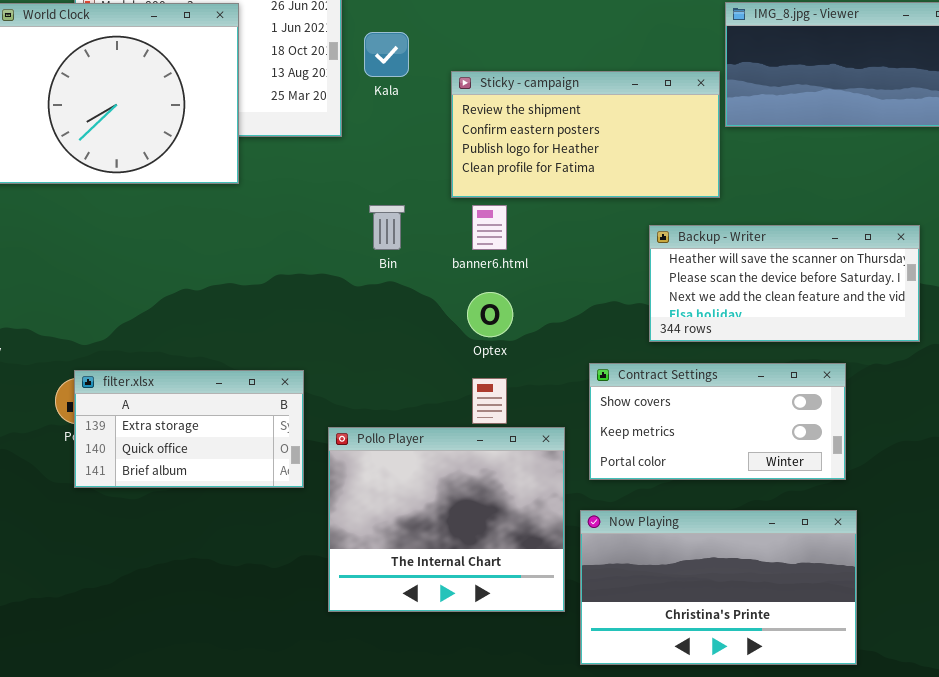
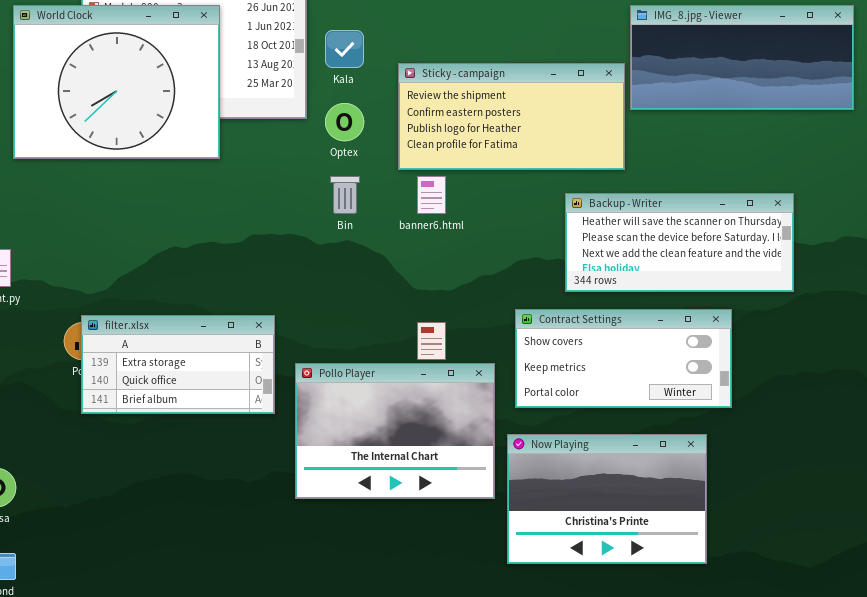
Optex: [467,292,513,337] -> [325,103,364,141], moved
Pollo Player: [328,427,565,612] -> [295,363,495,499], resized
Now Playing: [580,510,857,665] -> [507,434,707,564], resized

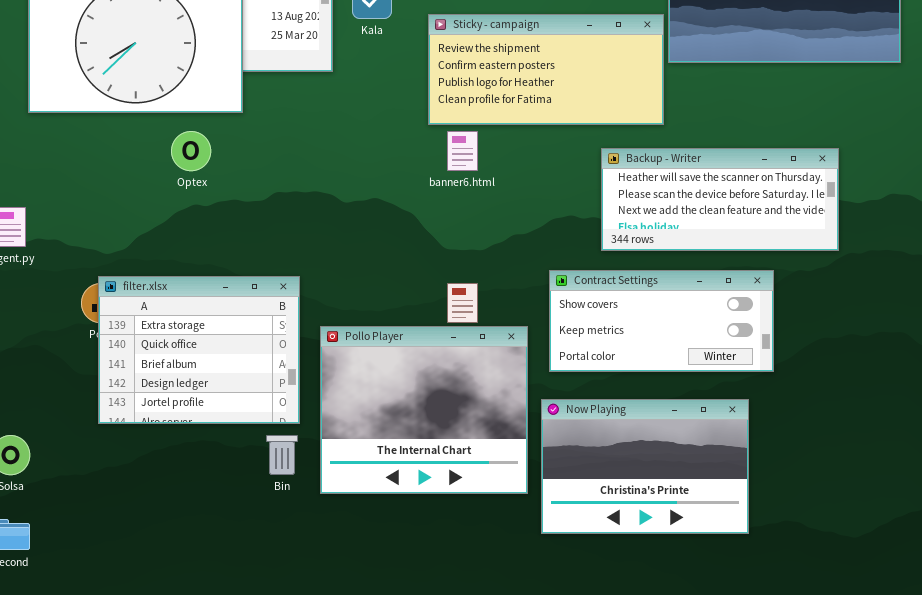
Optex: [325,103,364,141] -> [171,131,211,171], moved
Bin: [330,176,360,214] -> [266,435,298,475], moved
filter.xlsx: [81,315,275,414] -> [98,276,300,424], resized
Pollo Player: [295,363,495,499] -> [320,326,528,494], resized

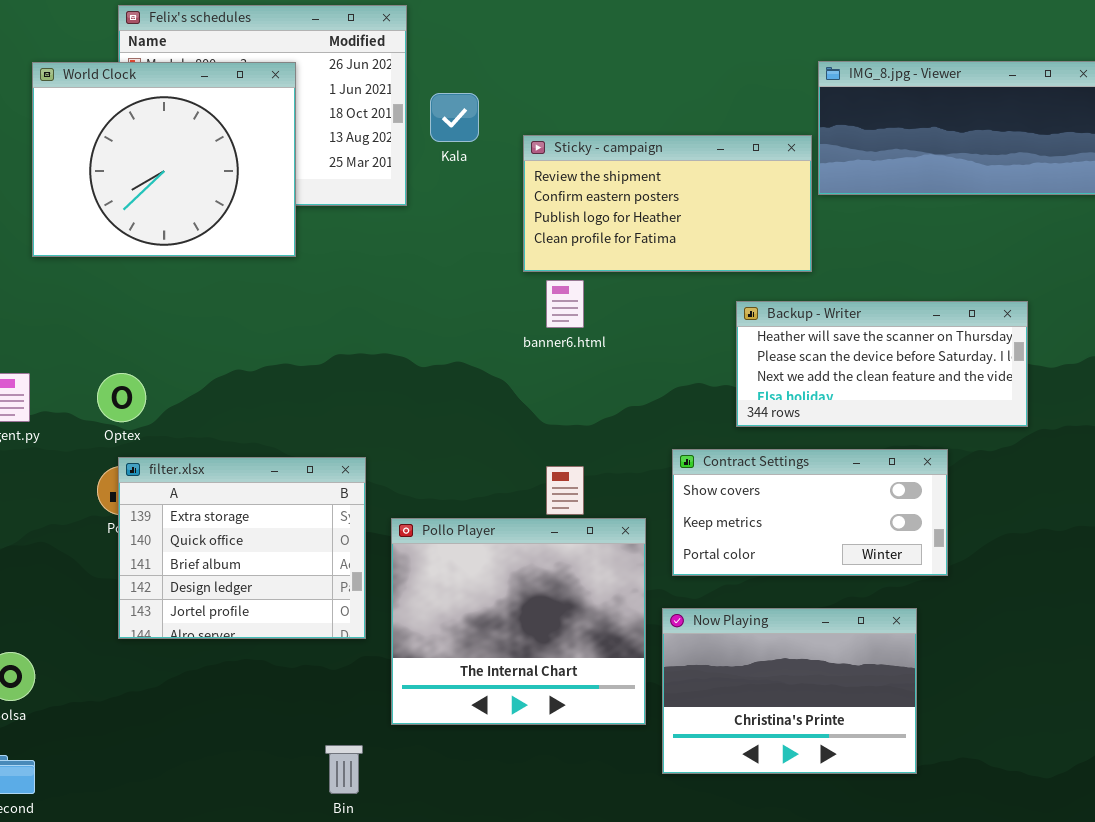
Optex: [171,131,211,171] -> [97,373,146,422], moved
Bin: [266,435,298,475] -> [325,745,363,794], moved

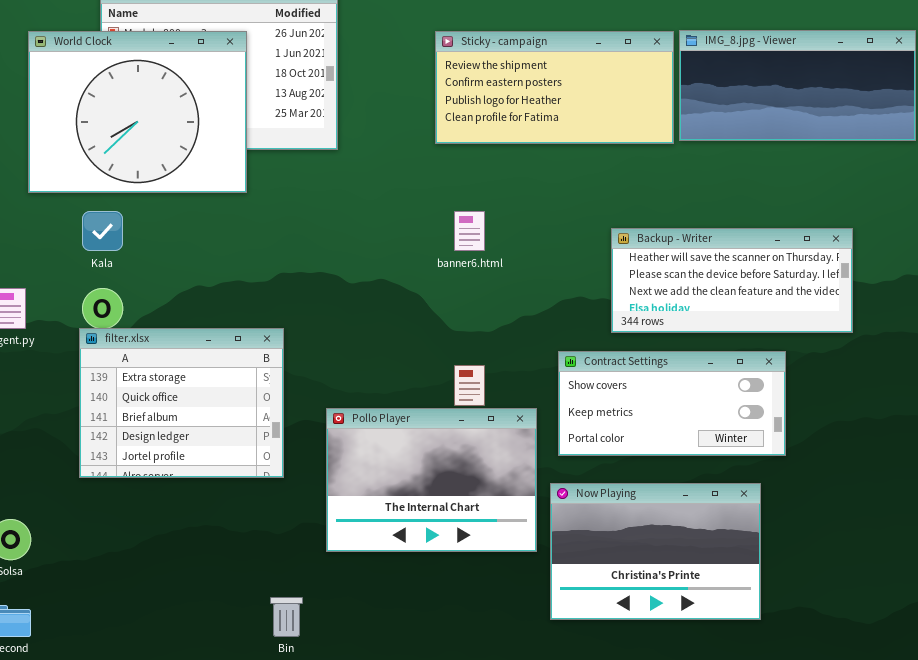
Kala: [430,93,479,142] -> [82,211,123,251], moved
Sticky - campaign: [523,135,812,272] -> [435,31,674,144], moved
filter.xlsx: [118,457,366,639] -> [79,328,284,478], moved
Pollo Player: [391,518,646,725] -> [326,408,537,552], resized

